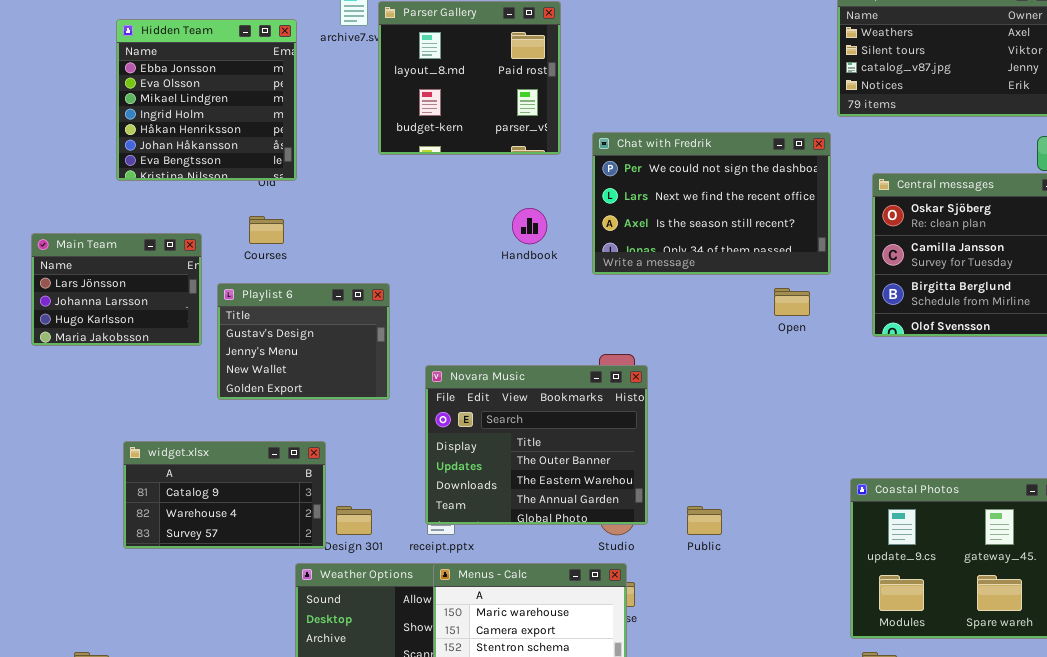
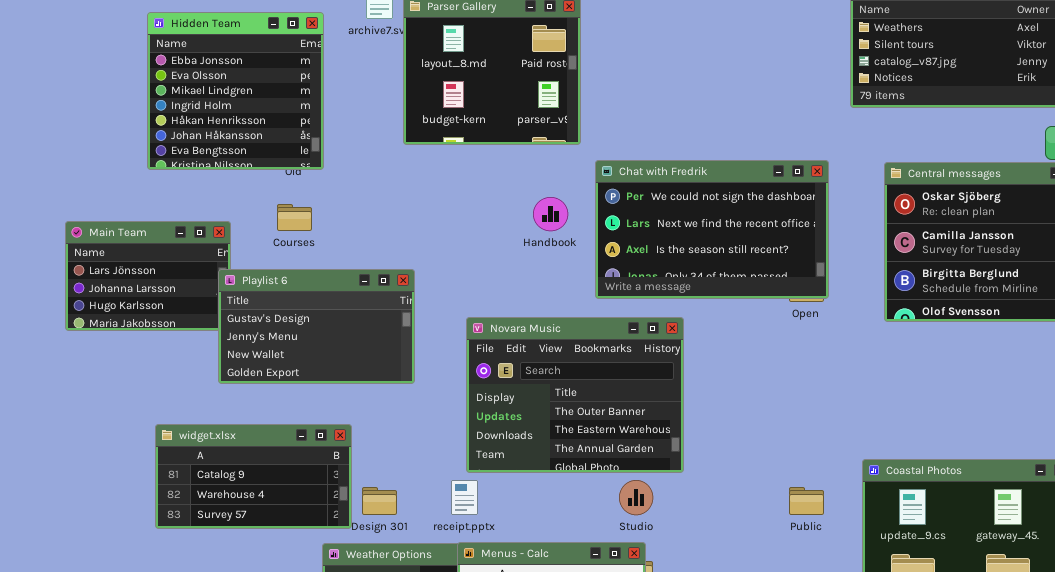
Chat with Fredrik: [592,132,831,275] -> [595,160,829,299], moved
Playlist 6: [217,283,390,400] -> [218,269,415,384], resized
Novara Music: [425,365,648,525] -> [466,317,684,473], moved
Public: [687,506,722,535] -> [789,487,824,515], moved

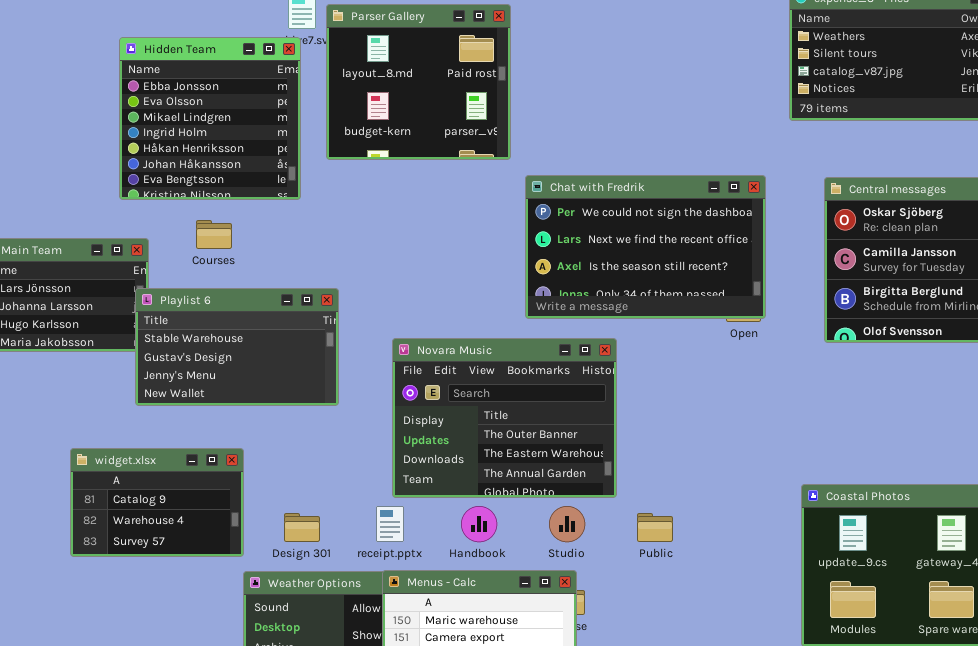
Hidden Team: [147,12,324,170] -> [119,37,301,200], moved
Handbook: [533,197,568,231] -> [461,506,497,542], moved
Playlist 6: [218,269,415,384] -> [135,288,339,406], scrolled up 1 row
widget.xlsx: [155,424,352,529] -> [70,448,244,557], resized
Public: [789,487,824,515] -> [637,513,673,542], moved

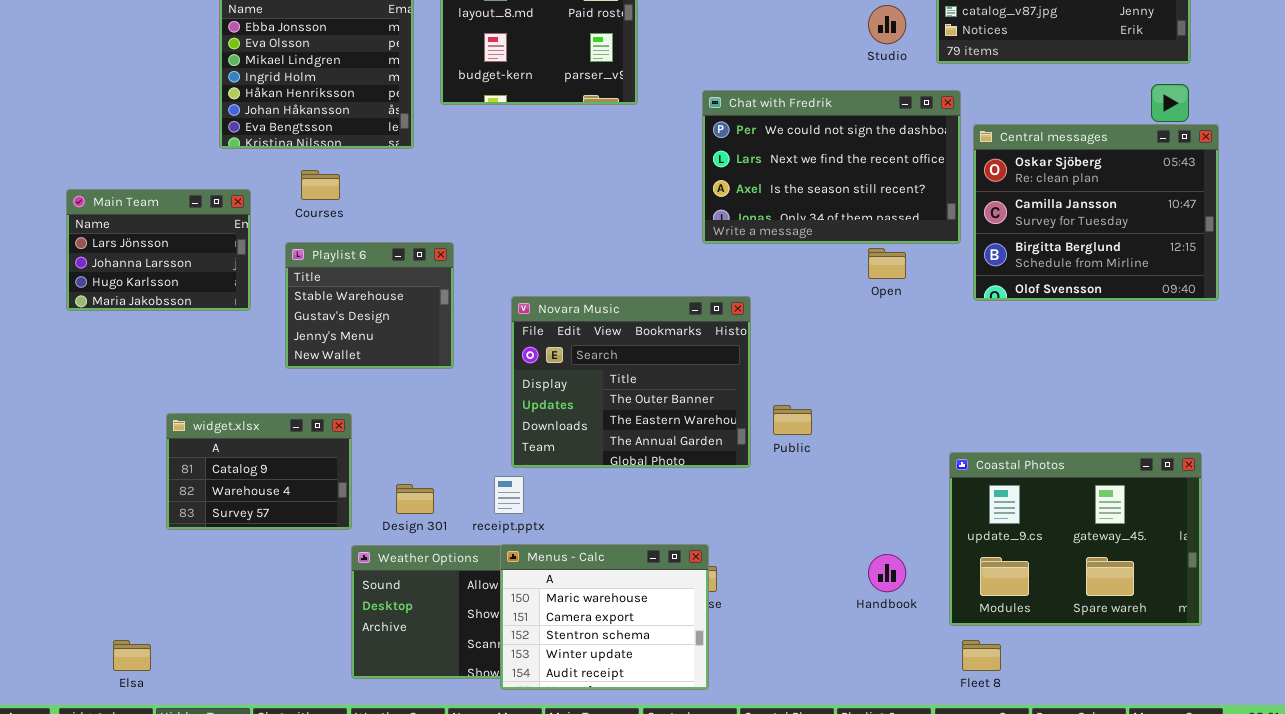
Chat with Fredrik: [525,175,766,319] -> [702,90,961,244], moved
Playlist 6: [135,288,339,406] -> [285,242,454,369], resized
Handbook: [461,506,497,542] -> [868,554,906,592], moved
Studio: [549,506,585,542] -> [868,5,906,44], moved
Public: [637,513,673,542] -> [773,405,812,435], moved

